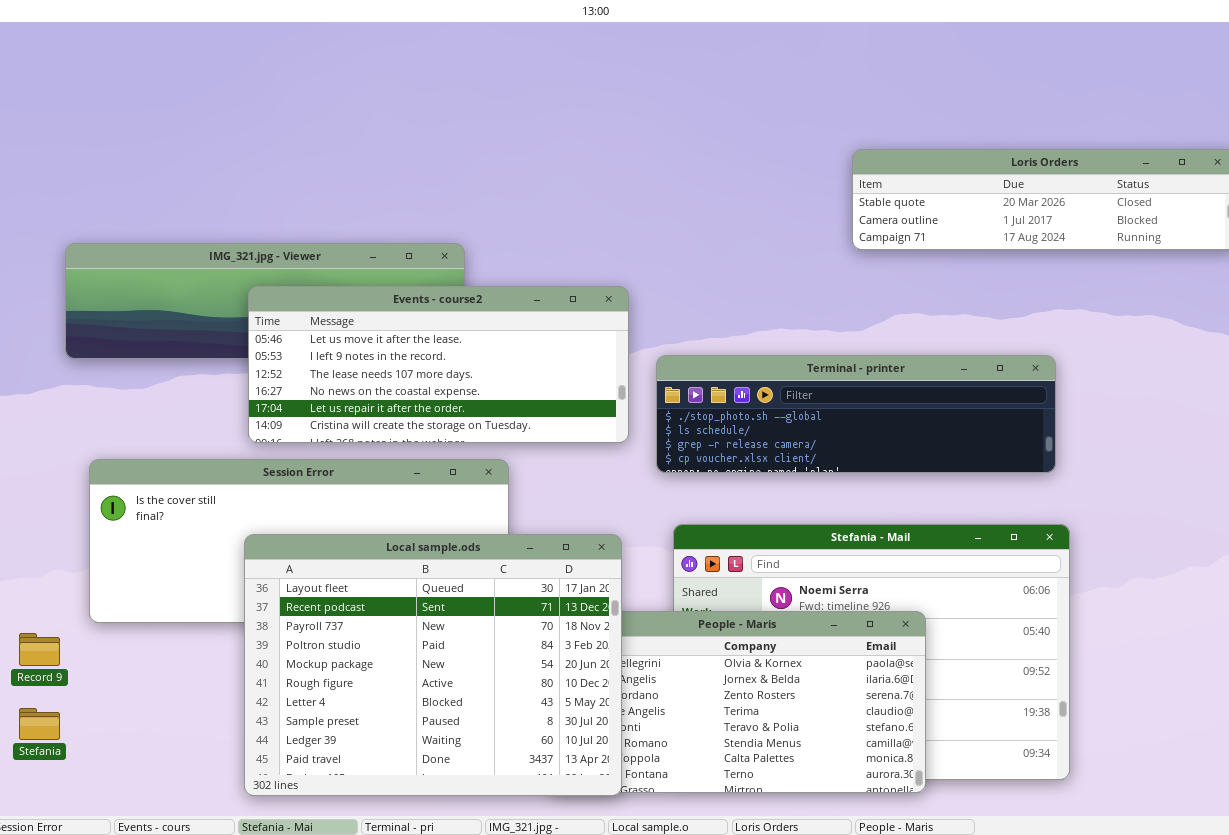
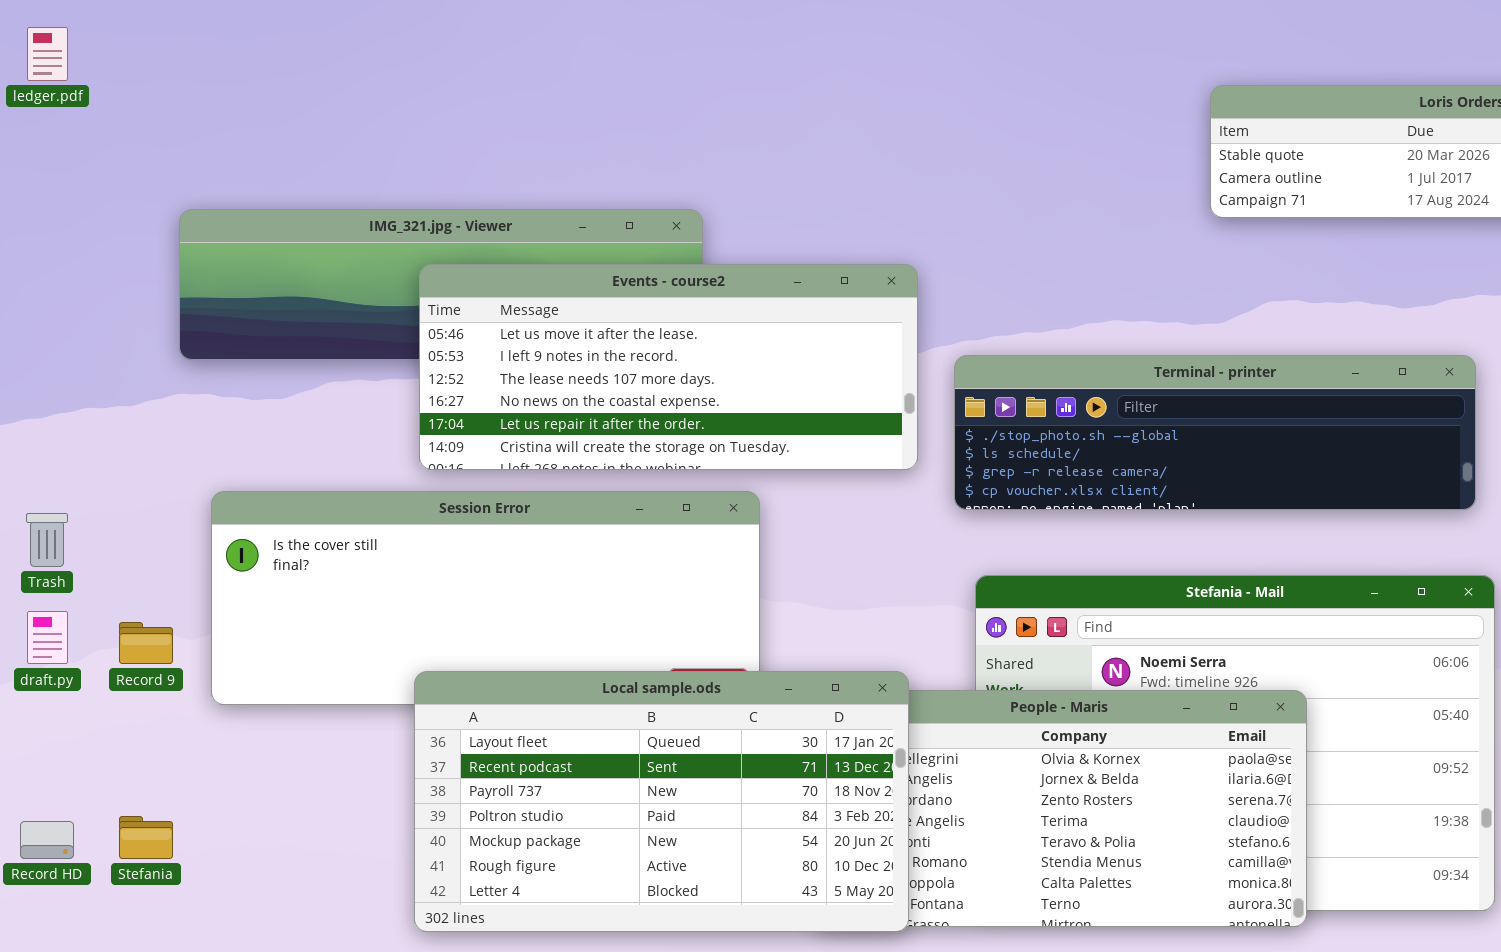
Local sample.ods: [244,534,622,796] -> [414,671,909,932], resized
Record 9: [19,633,60,666] -> [119,622,173,664], moved

